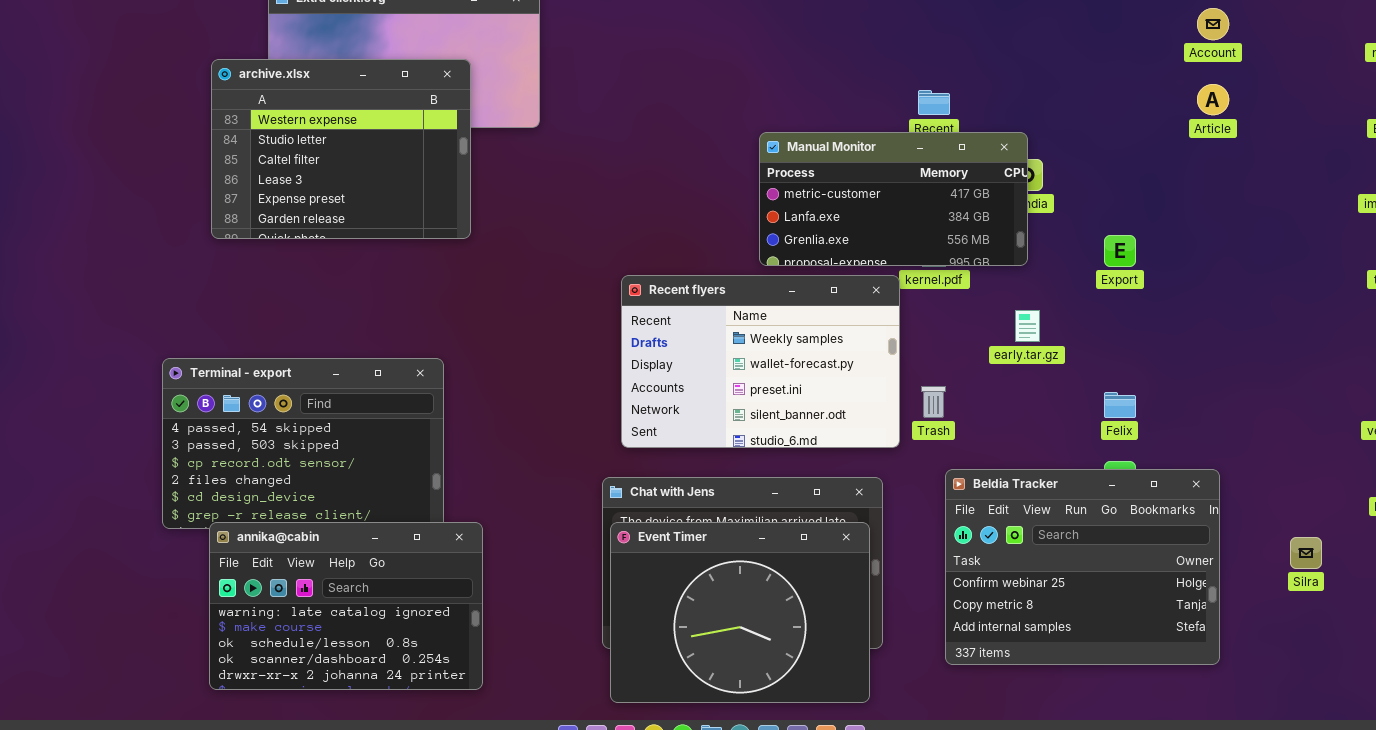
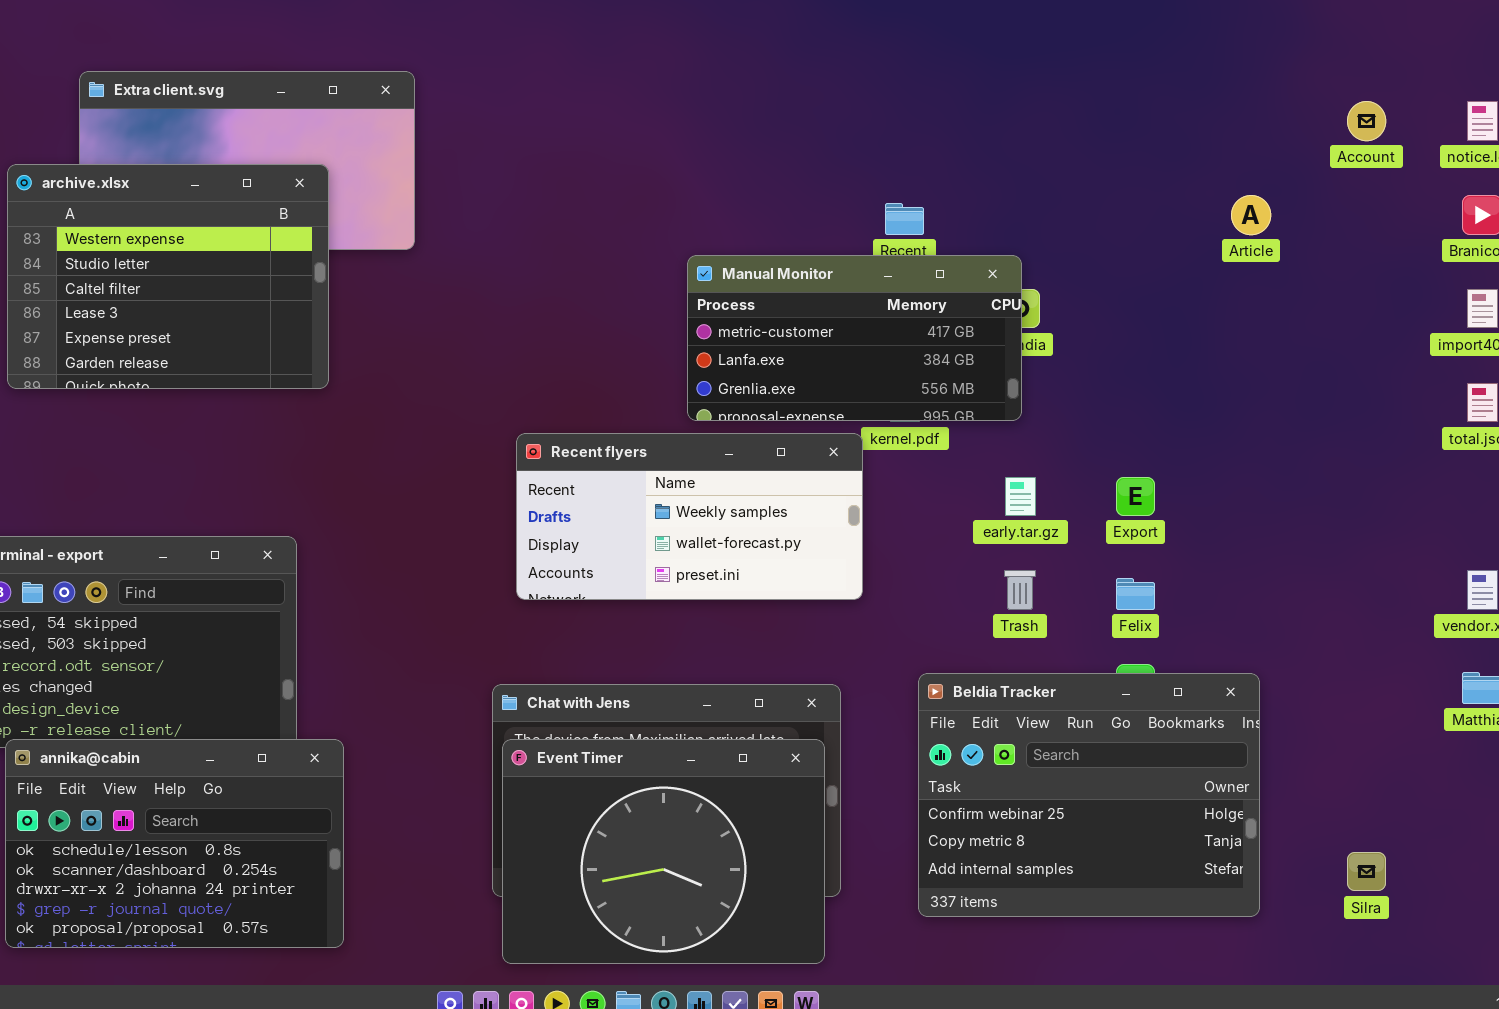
Account: [1197,8,1229,40] -> [1347,101,1386,141], moved
Export: [1104,235,1136,267] -> [1116,477,1155,516], moved
Recent flyers: [621,275,900,448] -> [516,433,863,600], resized
Trash: [921,386,946,418] -> [1004,570,1036,610], moved
annika@cabin: [209,522,483,690] -> [5,739,344,948], scrolled down 2 rows
Silra: [1290,537,1322,569] -> [1347,852,1386,891], moved

